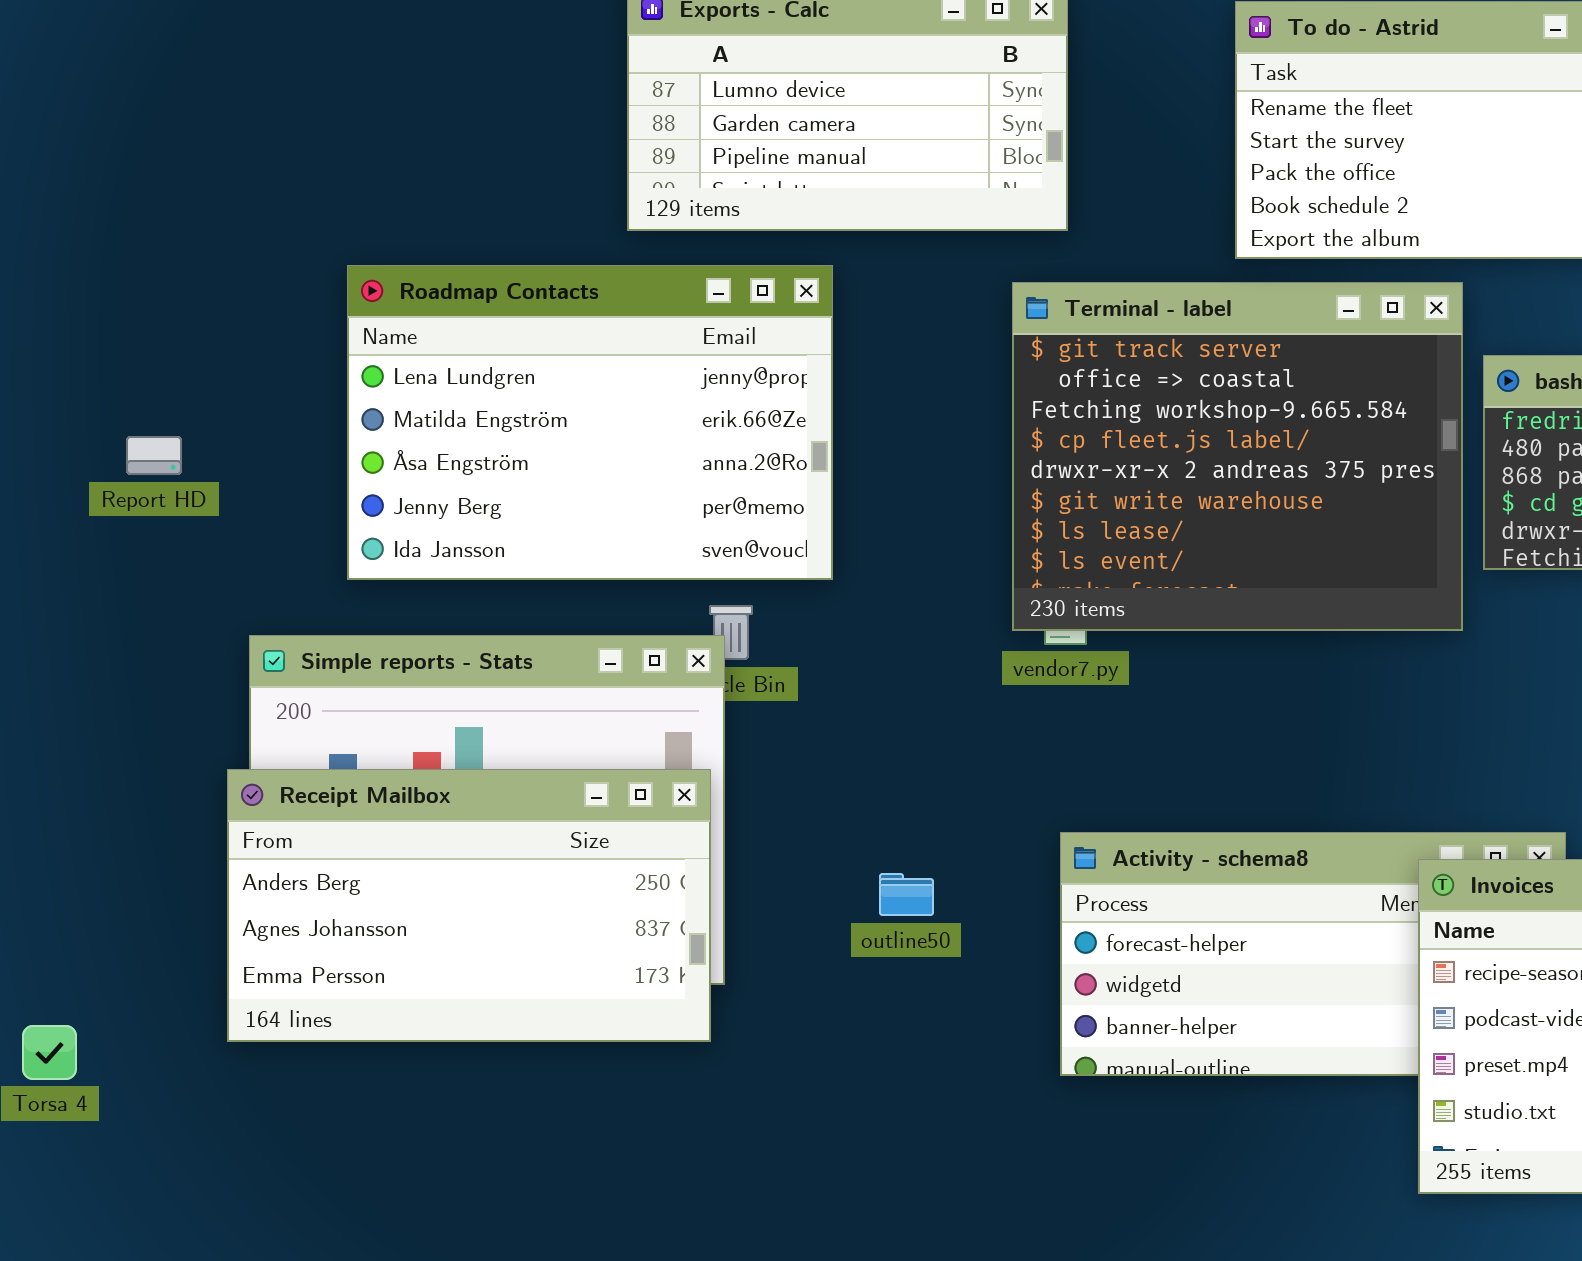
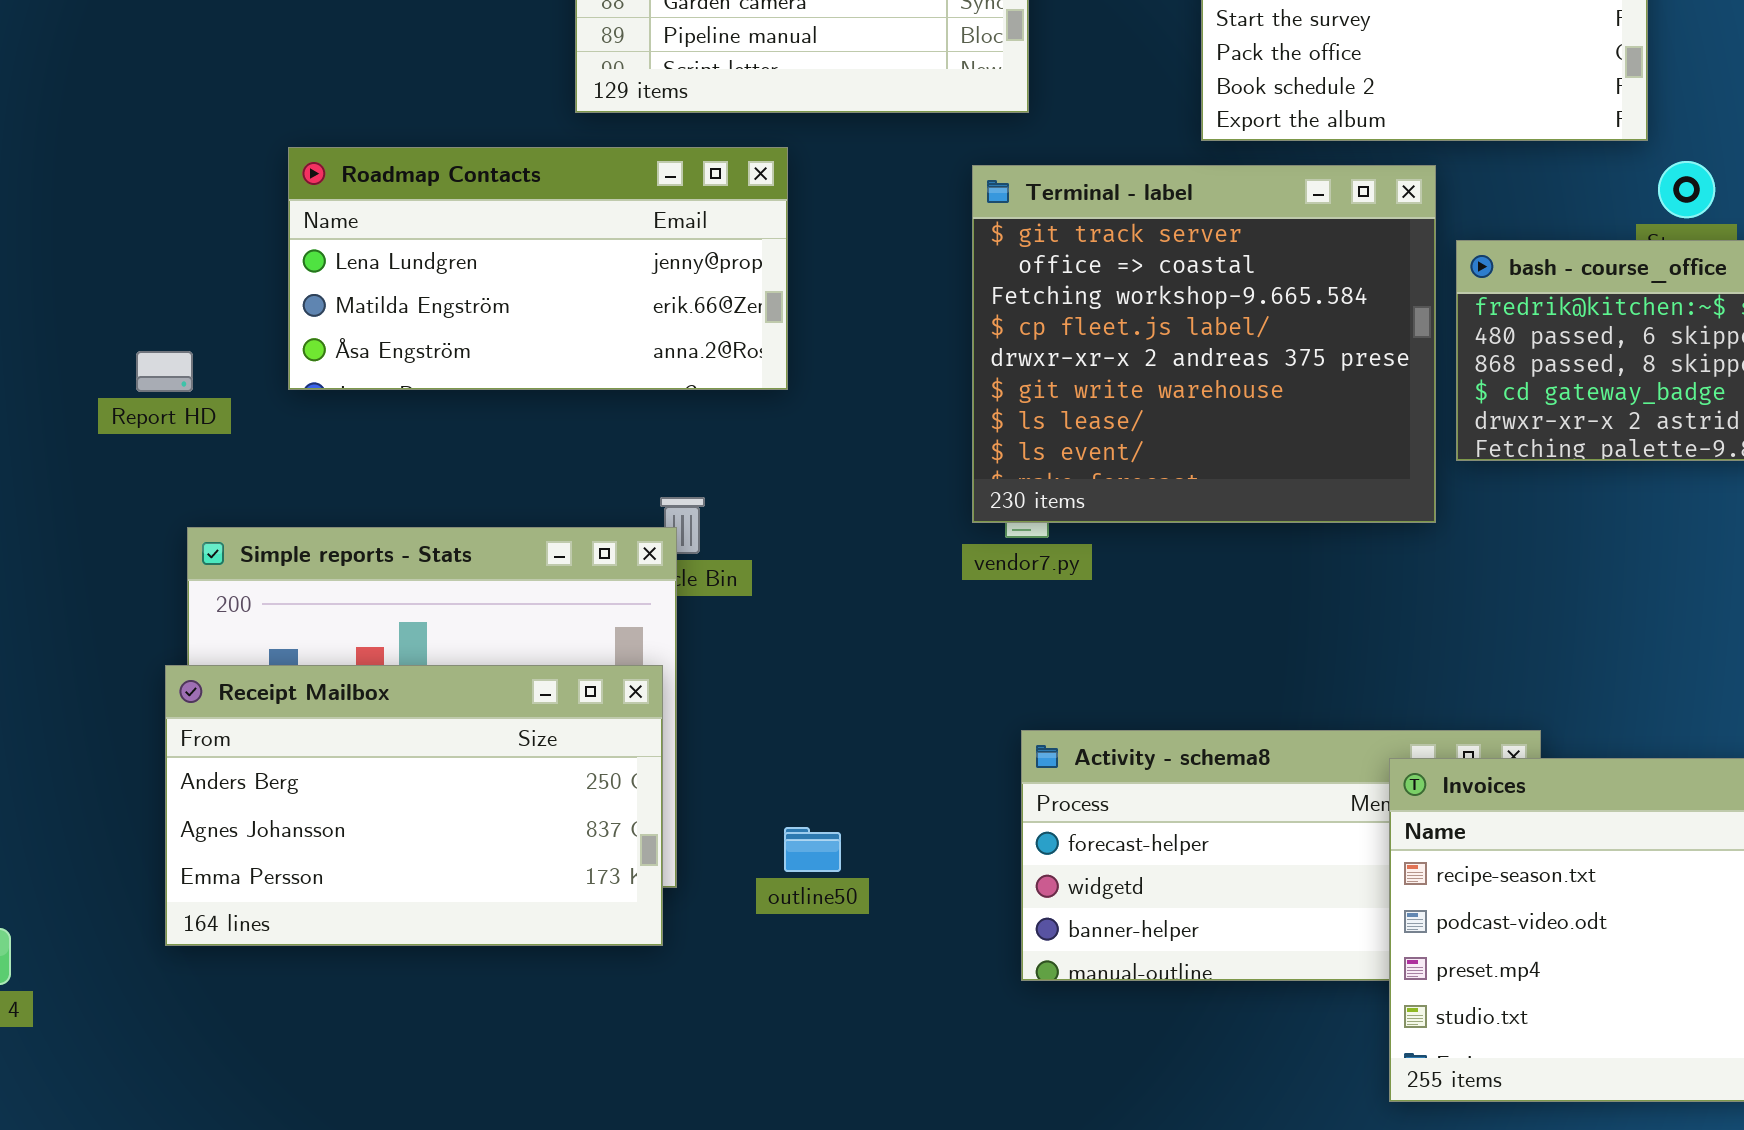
Roadmap Contacts: [347,265,833,580] -> [288,147,788,390], resized
Report HD: [126,436,182,475] -> [136,351,193,392], moved
outline50: [879,873,934,916] -> [784,827,841,872], moved

